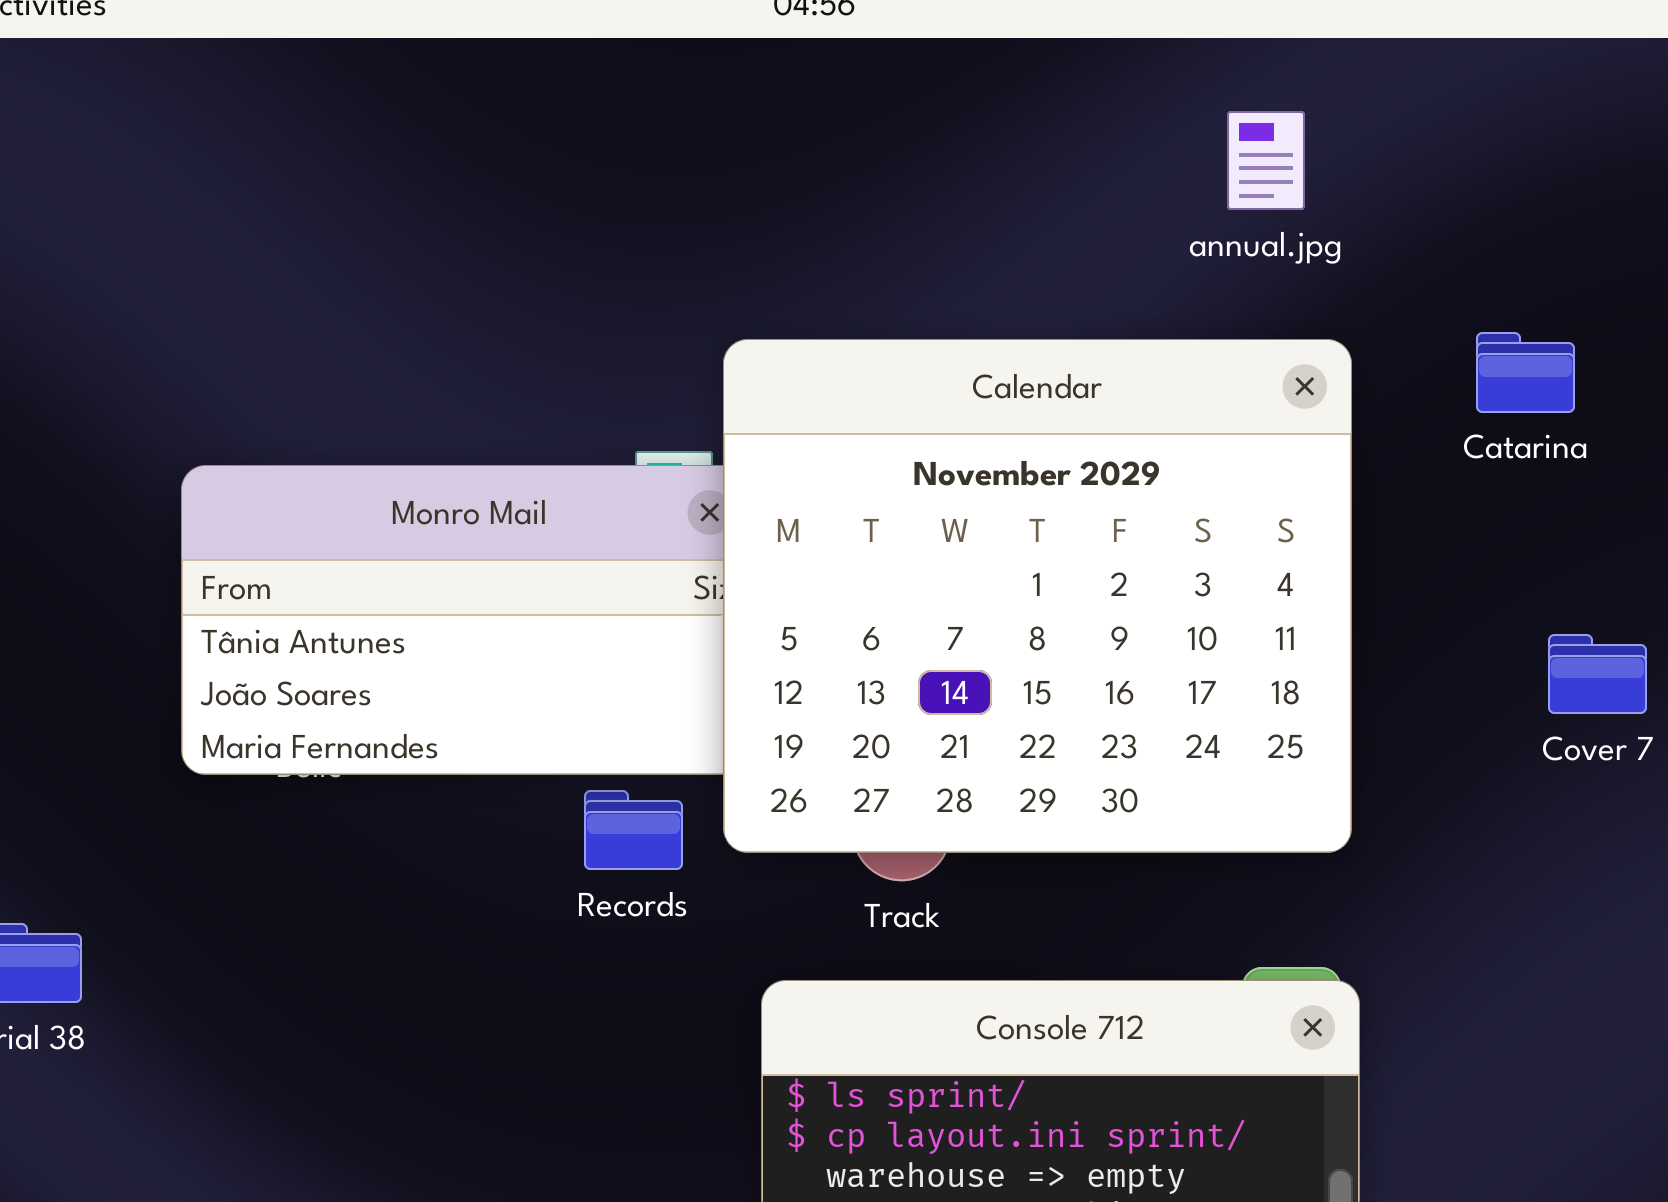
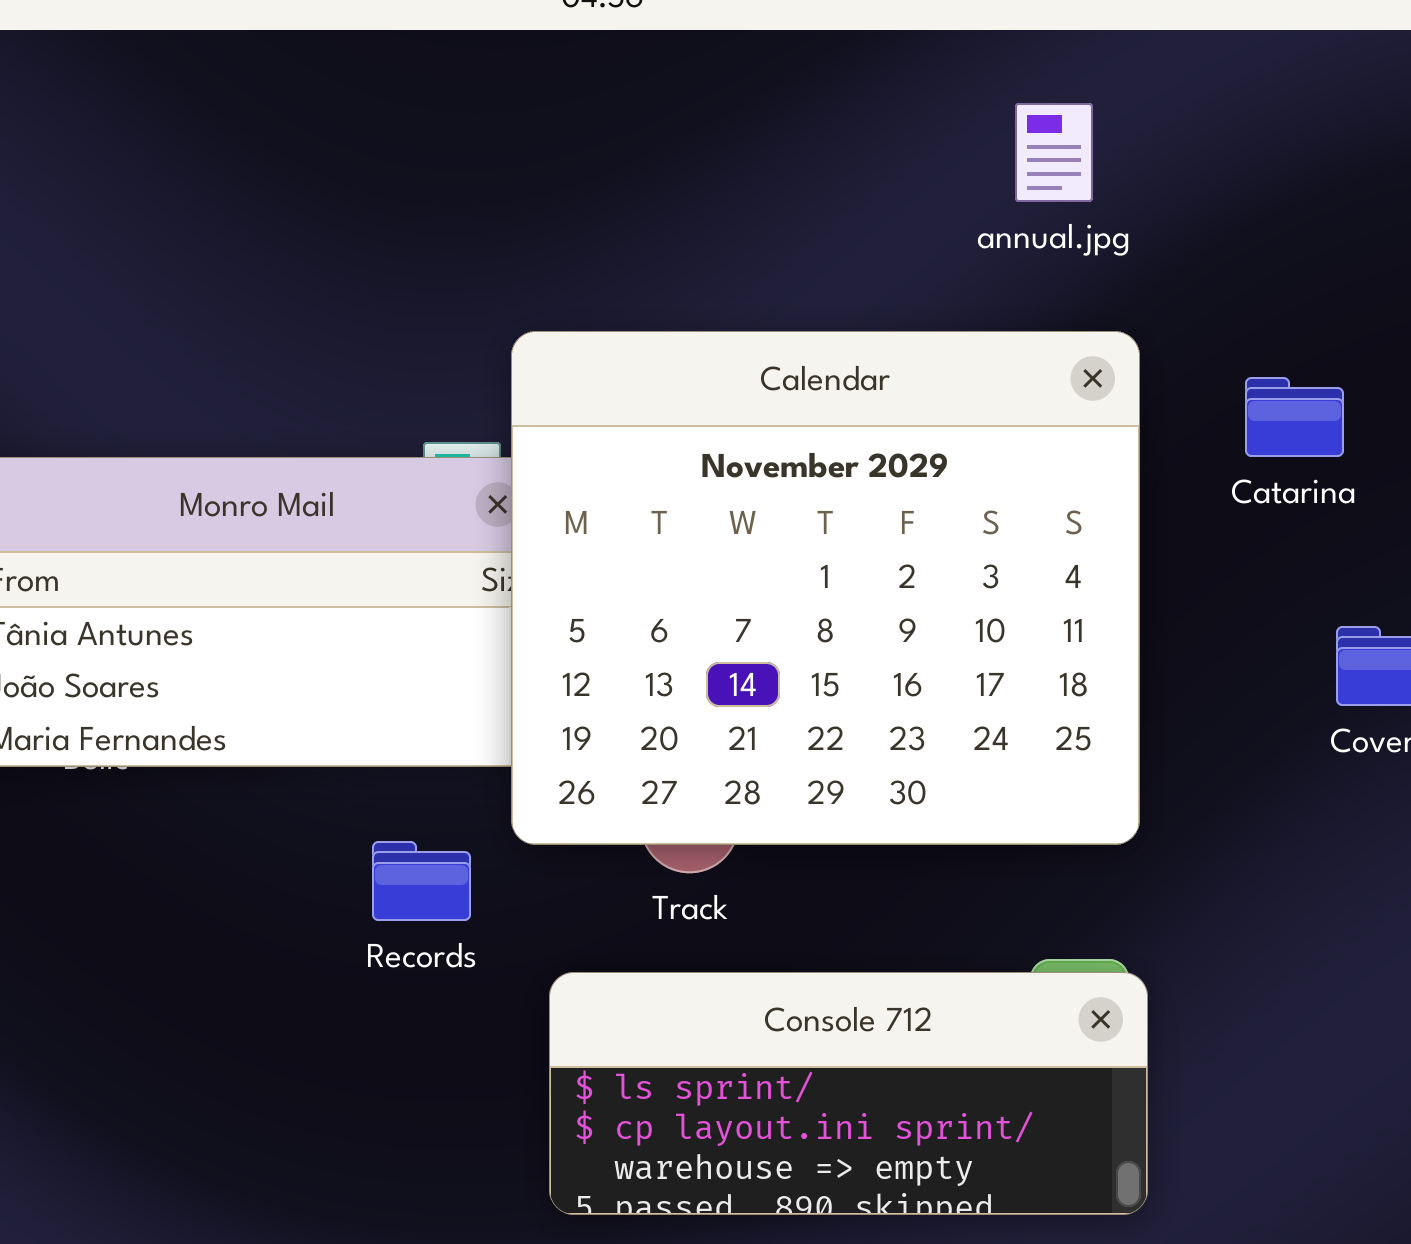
Catarina: [1476,332,1575,413] -> [1245,377,1344,457], moved
Records: [584,790,683,870] -> [372,841,471,921], moved

